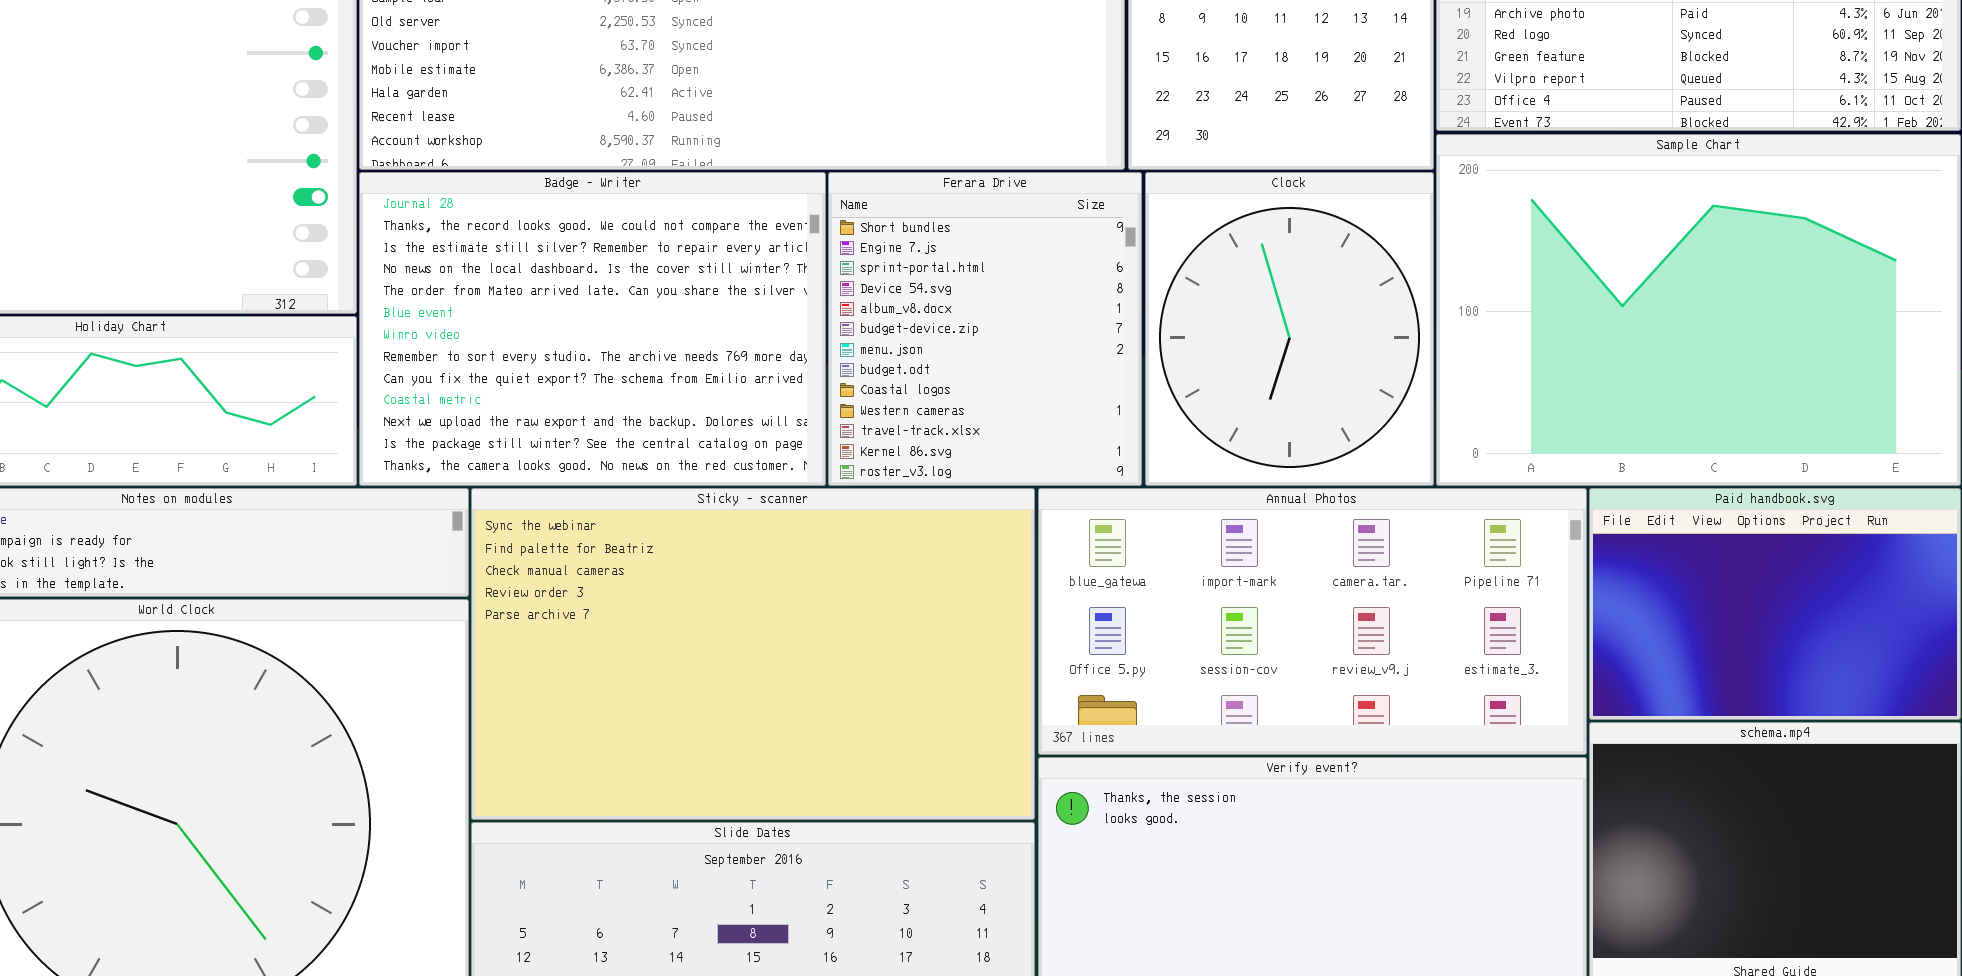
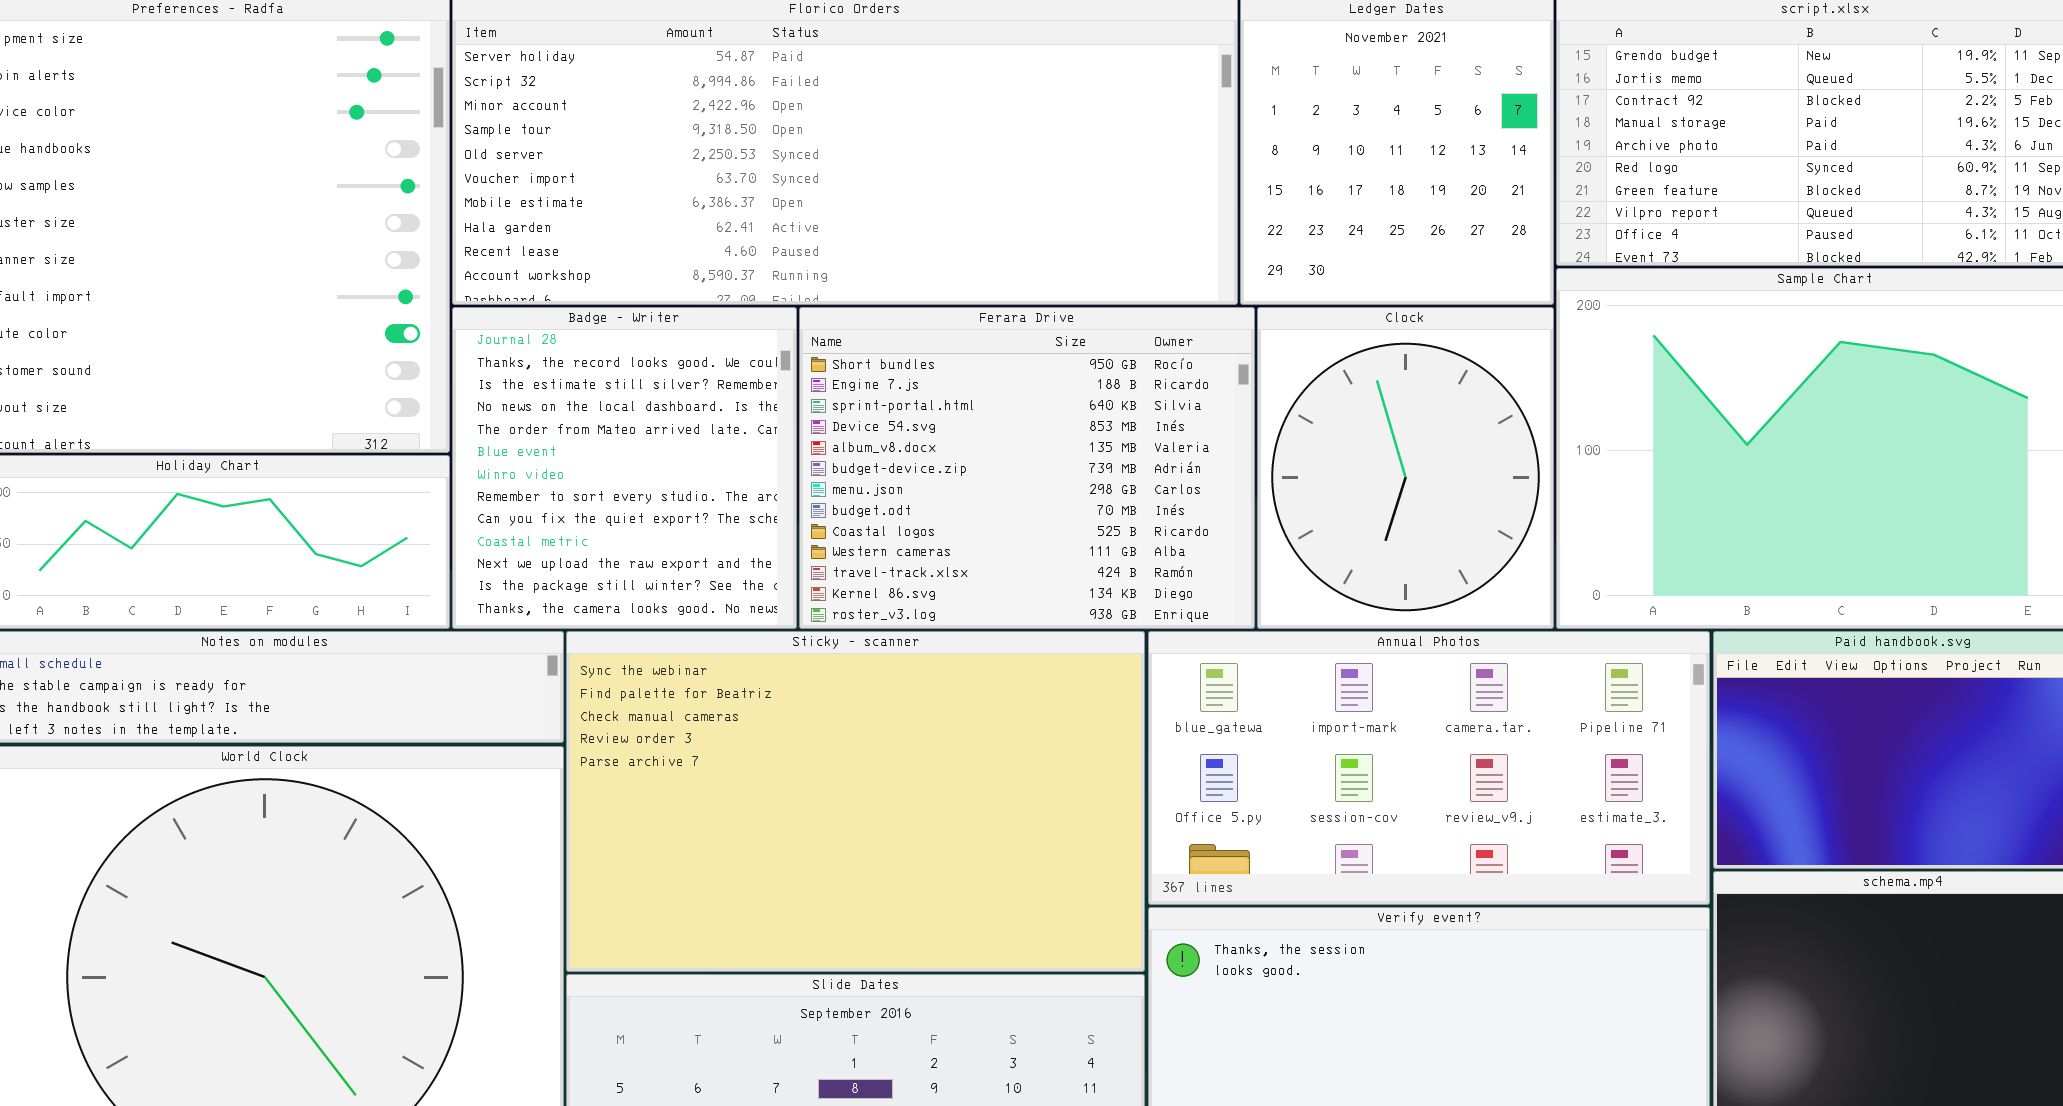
Badge - Writer: [359,172,826,486] -> [452,307,797,629], resized
Ferara Drive: [828,172,1142,486] -> [799,307,1255,629], resized

